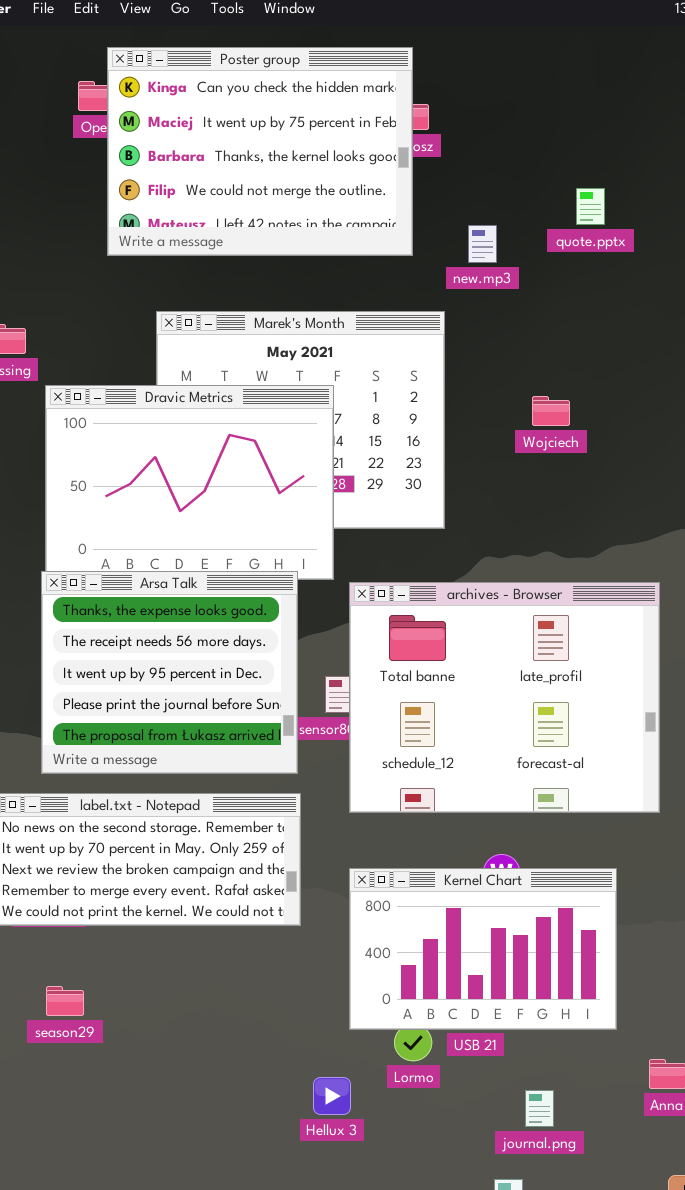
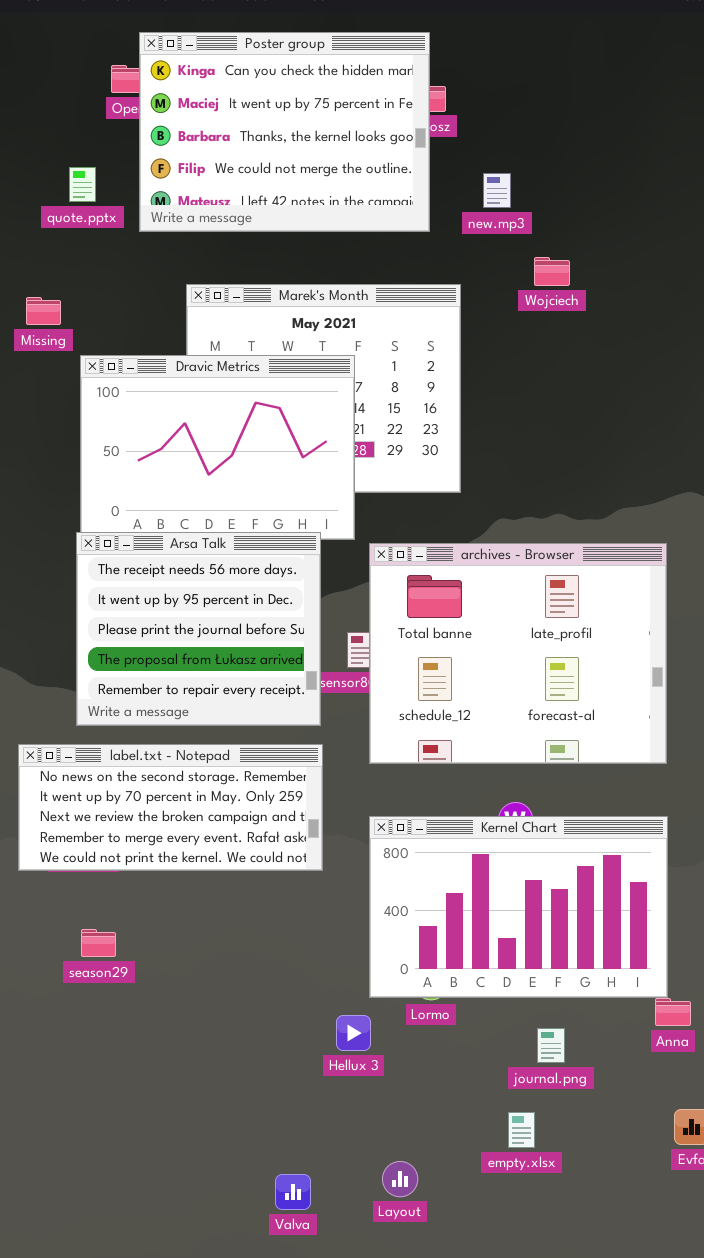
quote.pptx: [576,188,605,225] -> [69,167,96,202], moved
new.mp3: [468,225,497,263] -> [483,173,511,208], moved
Wojciech: [532,396,570,426] -> [534,257,570,286], moved
Arsa Talk: [41,571,298,774] -> [76,532,321,726], scrolled down 1 row
Kernel Chart: [349,868,617,1030] -> [369,816,668,998], resized

